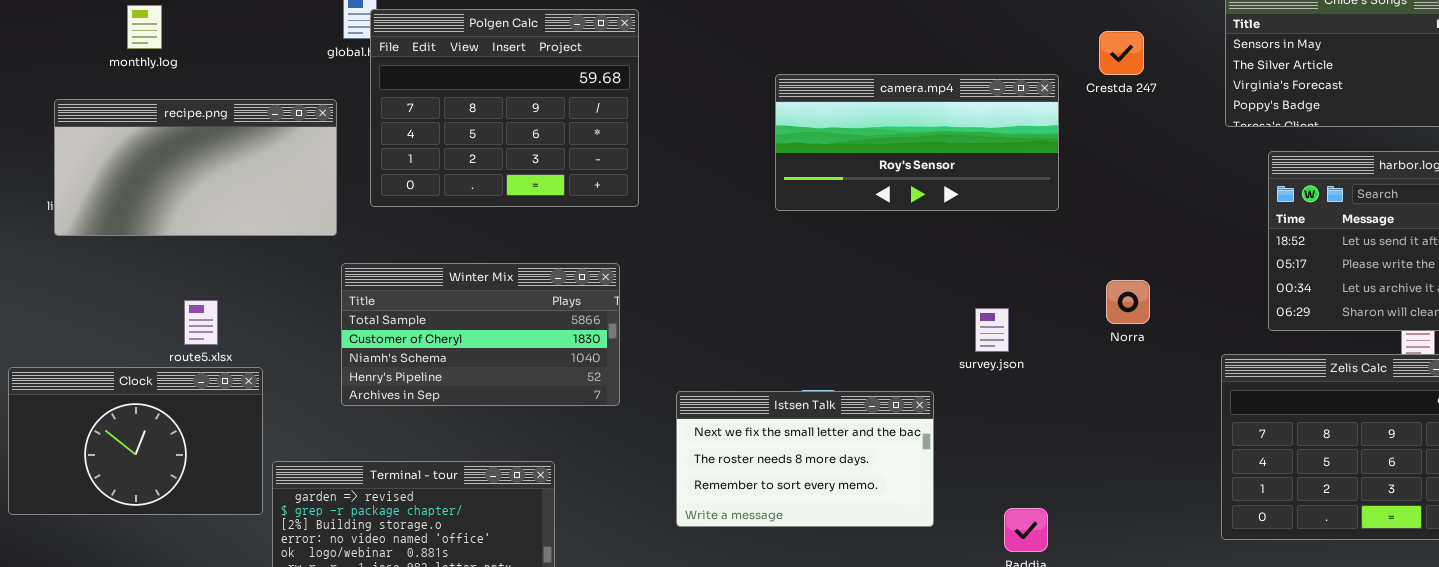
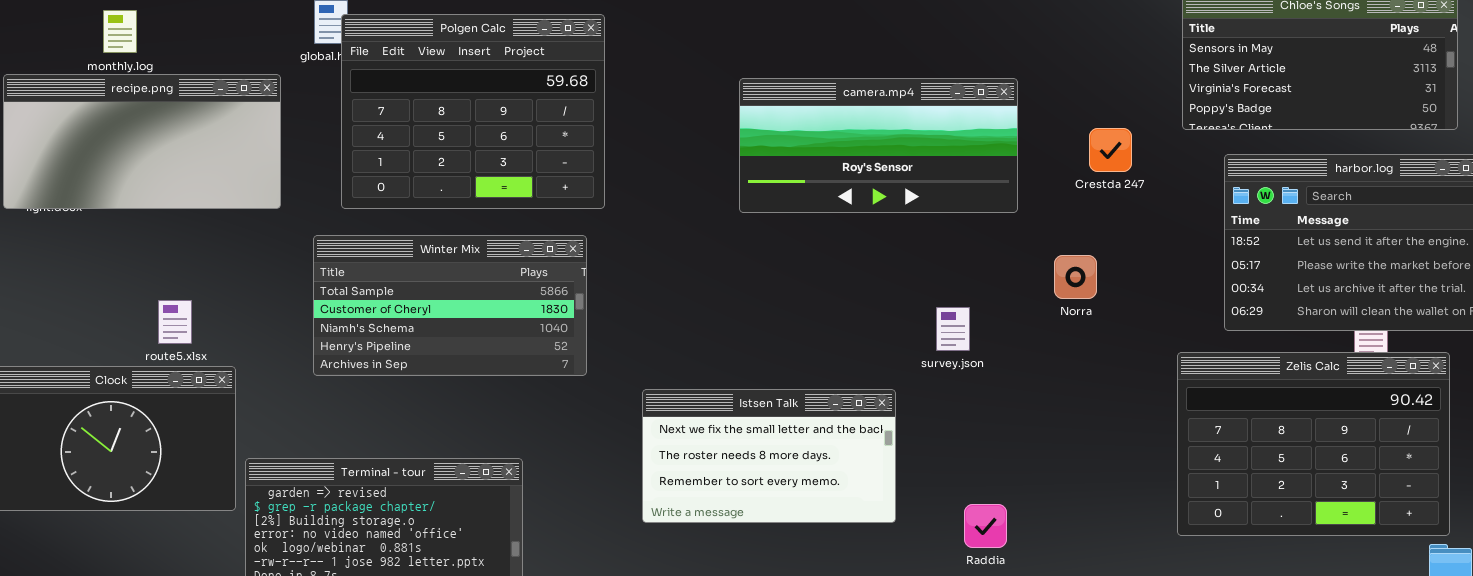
Crestda 247: [1099,31,1144,75] -> [1089,128,1132,172], moved
recipe.png: [54,99,337,236] -> [3,74,281,209], moved
Winter Mix: [341,263,620,406] -> [313,235,587,376], moved
Norra: [1106,280,1150,324] -> [1054,255,1097,299], moved

